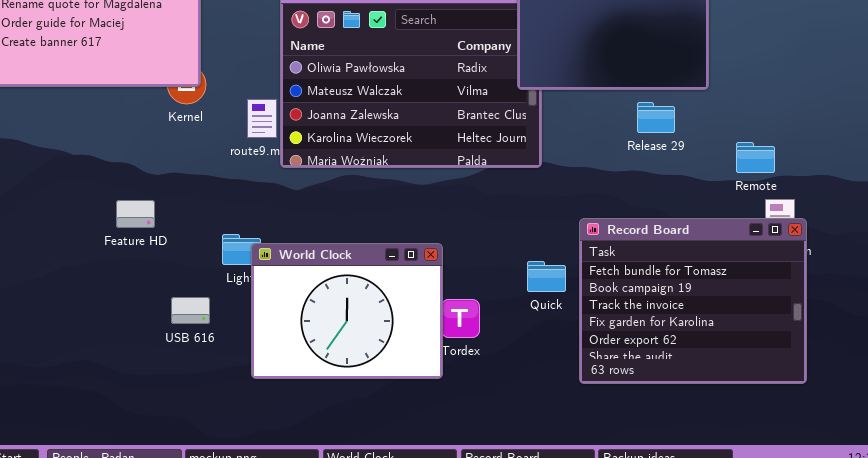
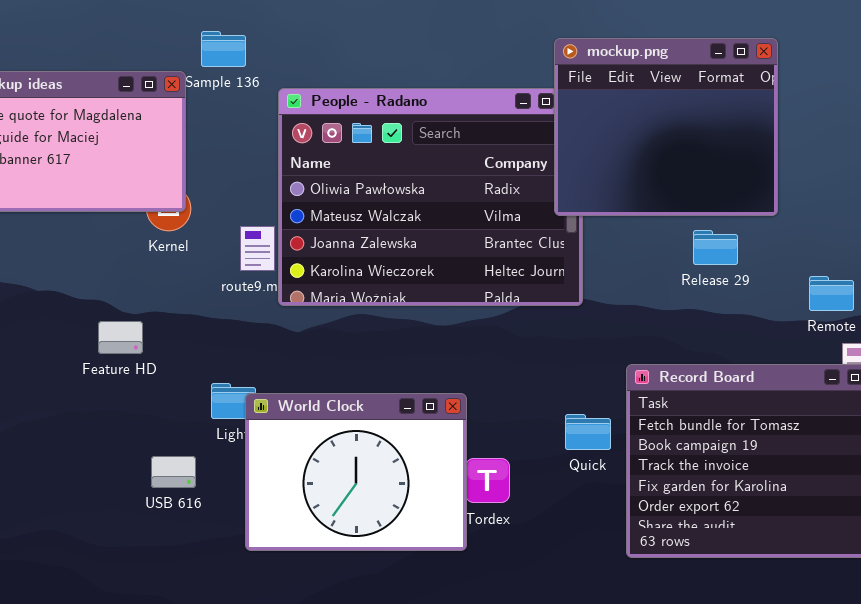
Feature HD: [116,200,155,228] -> [98,321,143,354], moved

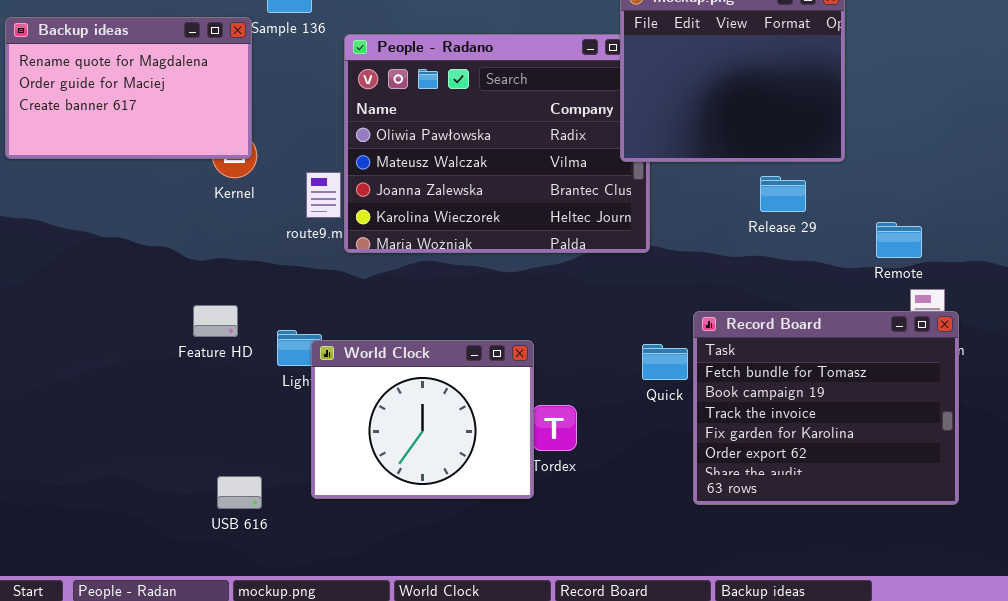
Feature HD: [98,321,143,354] -> [193,305,238,337], moved
Quick: [565,414,611,450] -> [642,344,688,380], moved
USB 616: [151,456,196,488] -> [217,476,262,509], moved

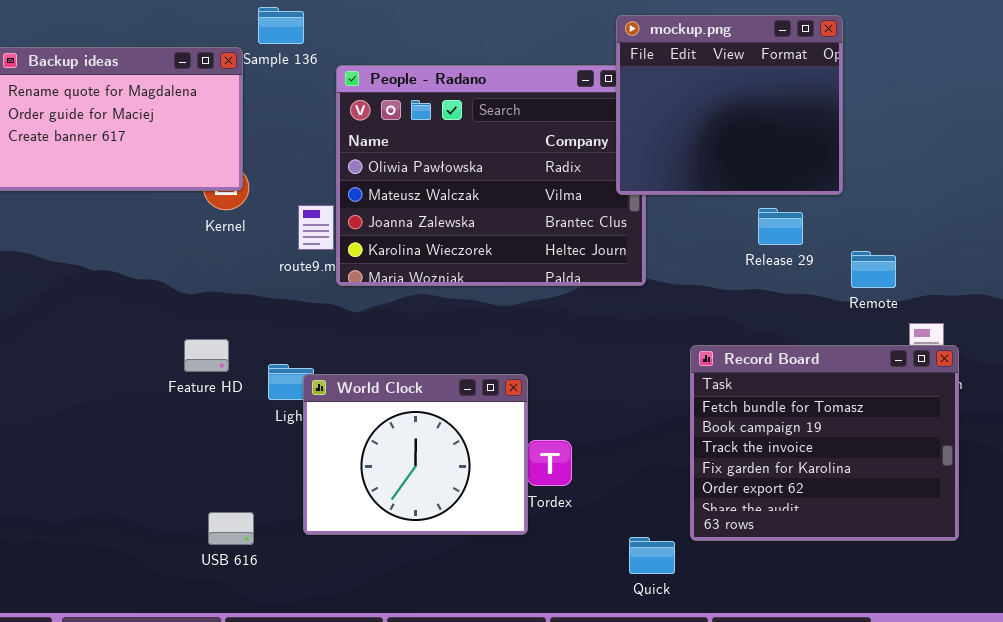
Remote: [876,222,922,258] -> [851,251,896,288], moved
Quick: [642,344,688,380] -> [629,537,675,574], moved

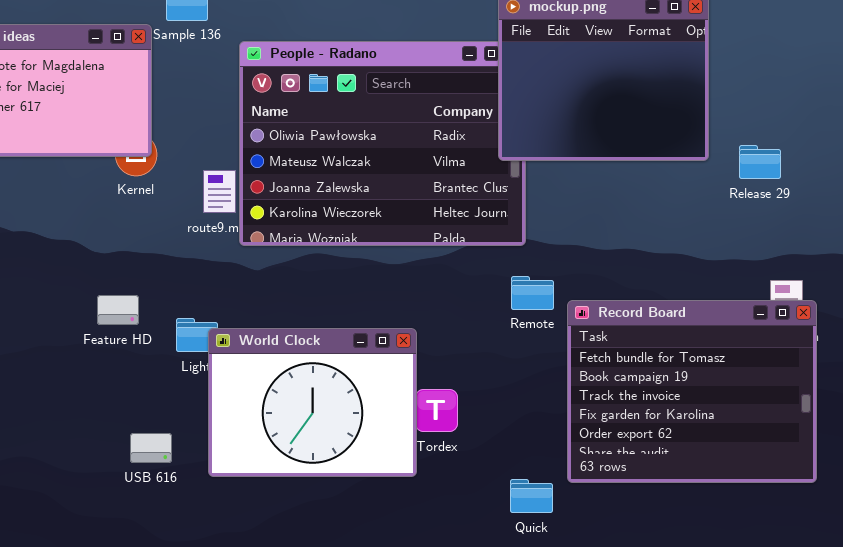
Release 29: [758,208,803,245] -> [739,145,781,179], moved
Remote: [851,251,896,288] -> [511,276,554,310], moved
USB 616: [208,512,254,545] -> [130,433,172,463], moved

